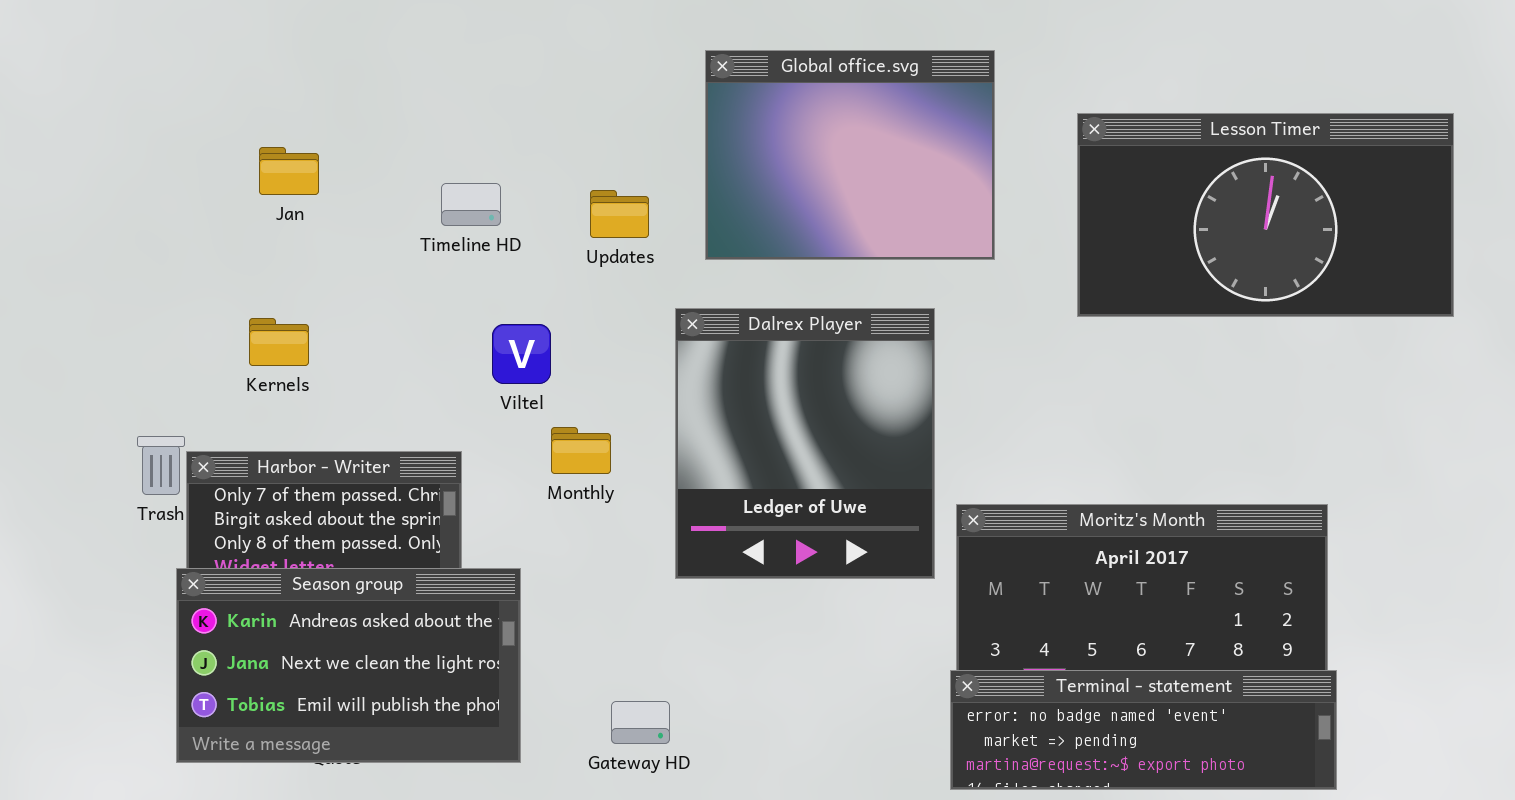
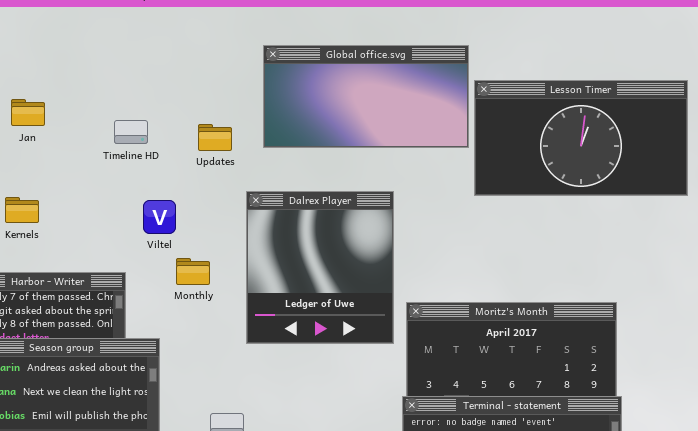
Global office.svg: [705,50,995,260] -> [263,45,469,148], resized

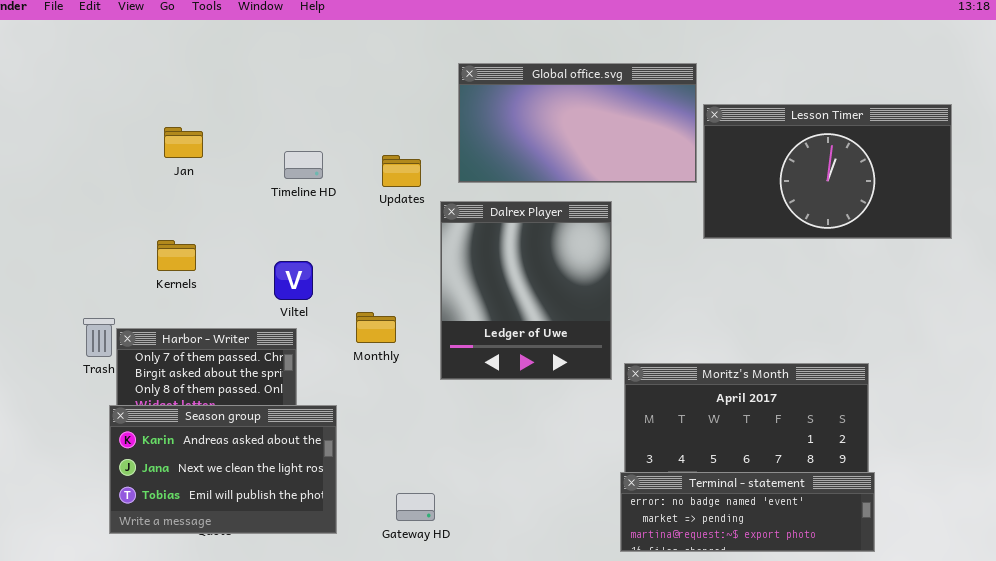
Dalrex Player: [246,191,394,344] -> [440,201,612,380], moved
Viltel: [143,200,176,234] -> [274,261,313,300], moved

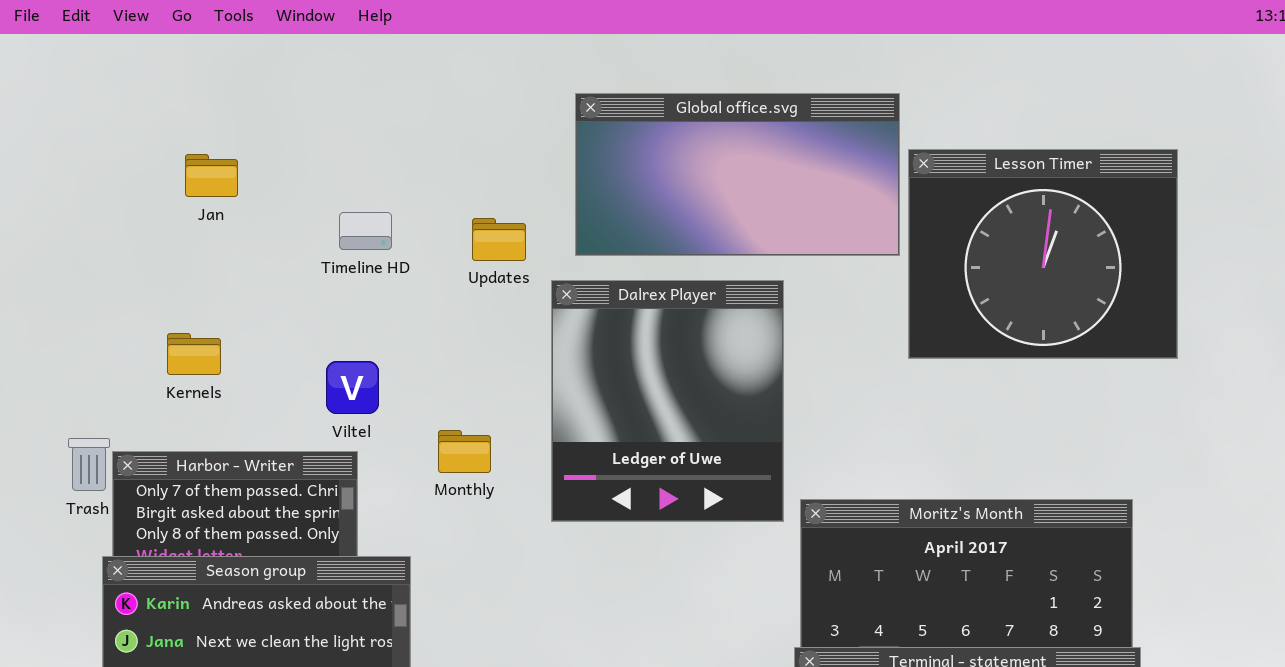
Lesson Timer: [703,104,952,239] -> [908,149,1178,359], resized
Jan: [164,127,203,158] -> [185,154,238,197], moved

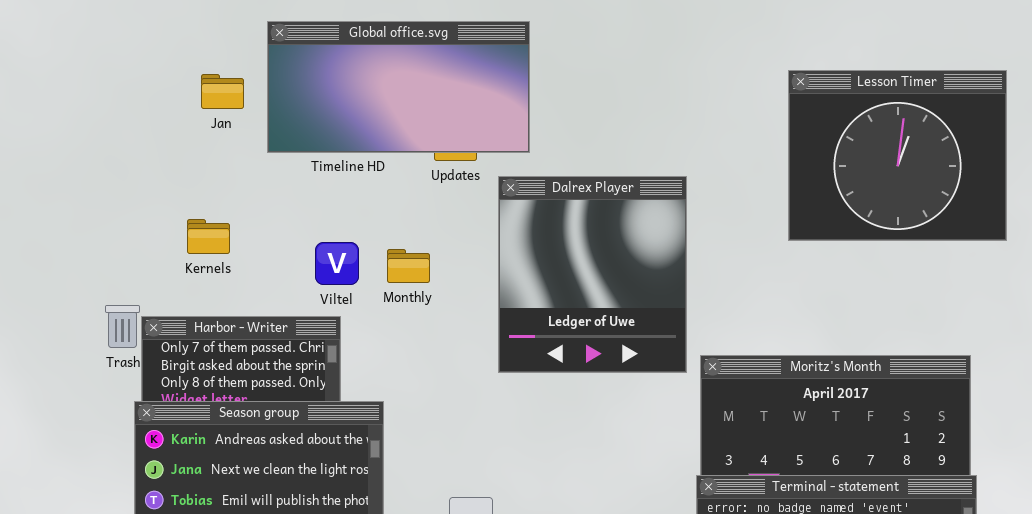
Global office.svg: [575,93,900,256] -> [267,21,530,153], moved
Monthly: [438,430,491,473] -> [387,249,430,283], moved

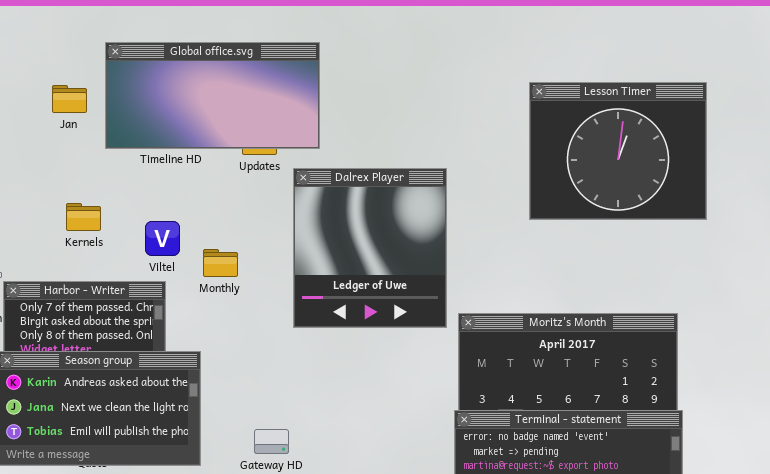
Kernels: [187,219,230,254] -> [66,203,101,231], moved
Monthly: [387,249,430,283] -> [203,249,238,277], moved

